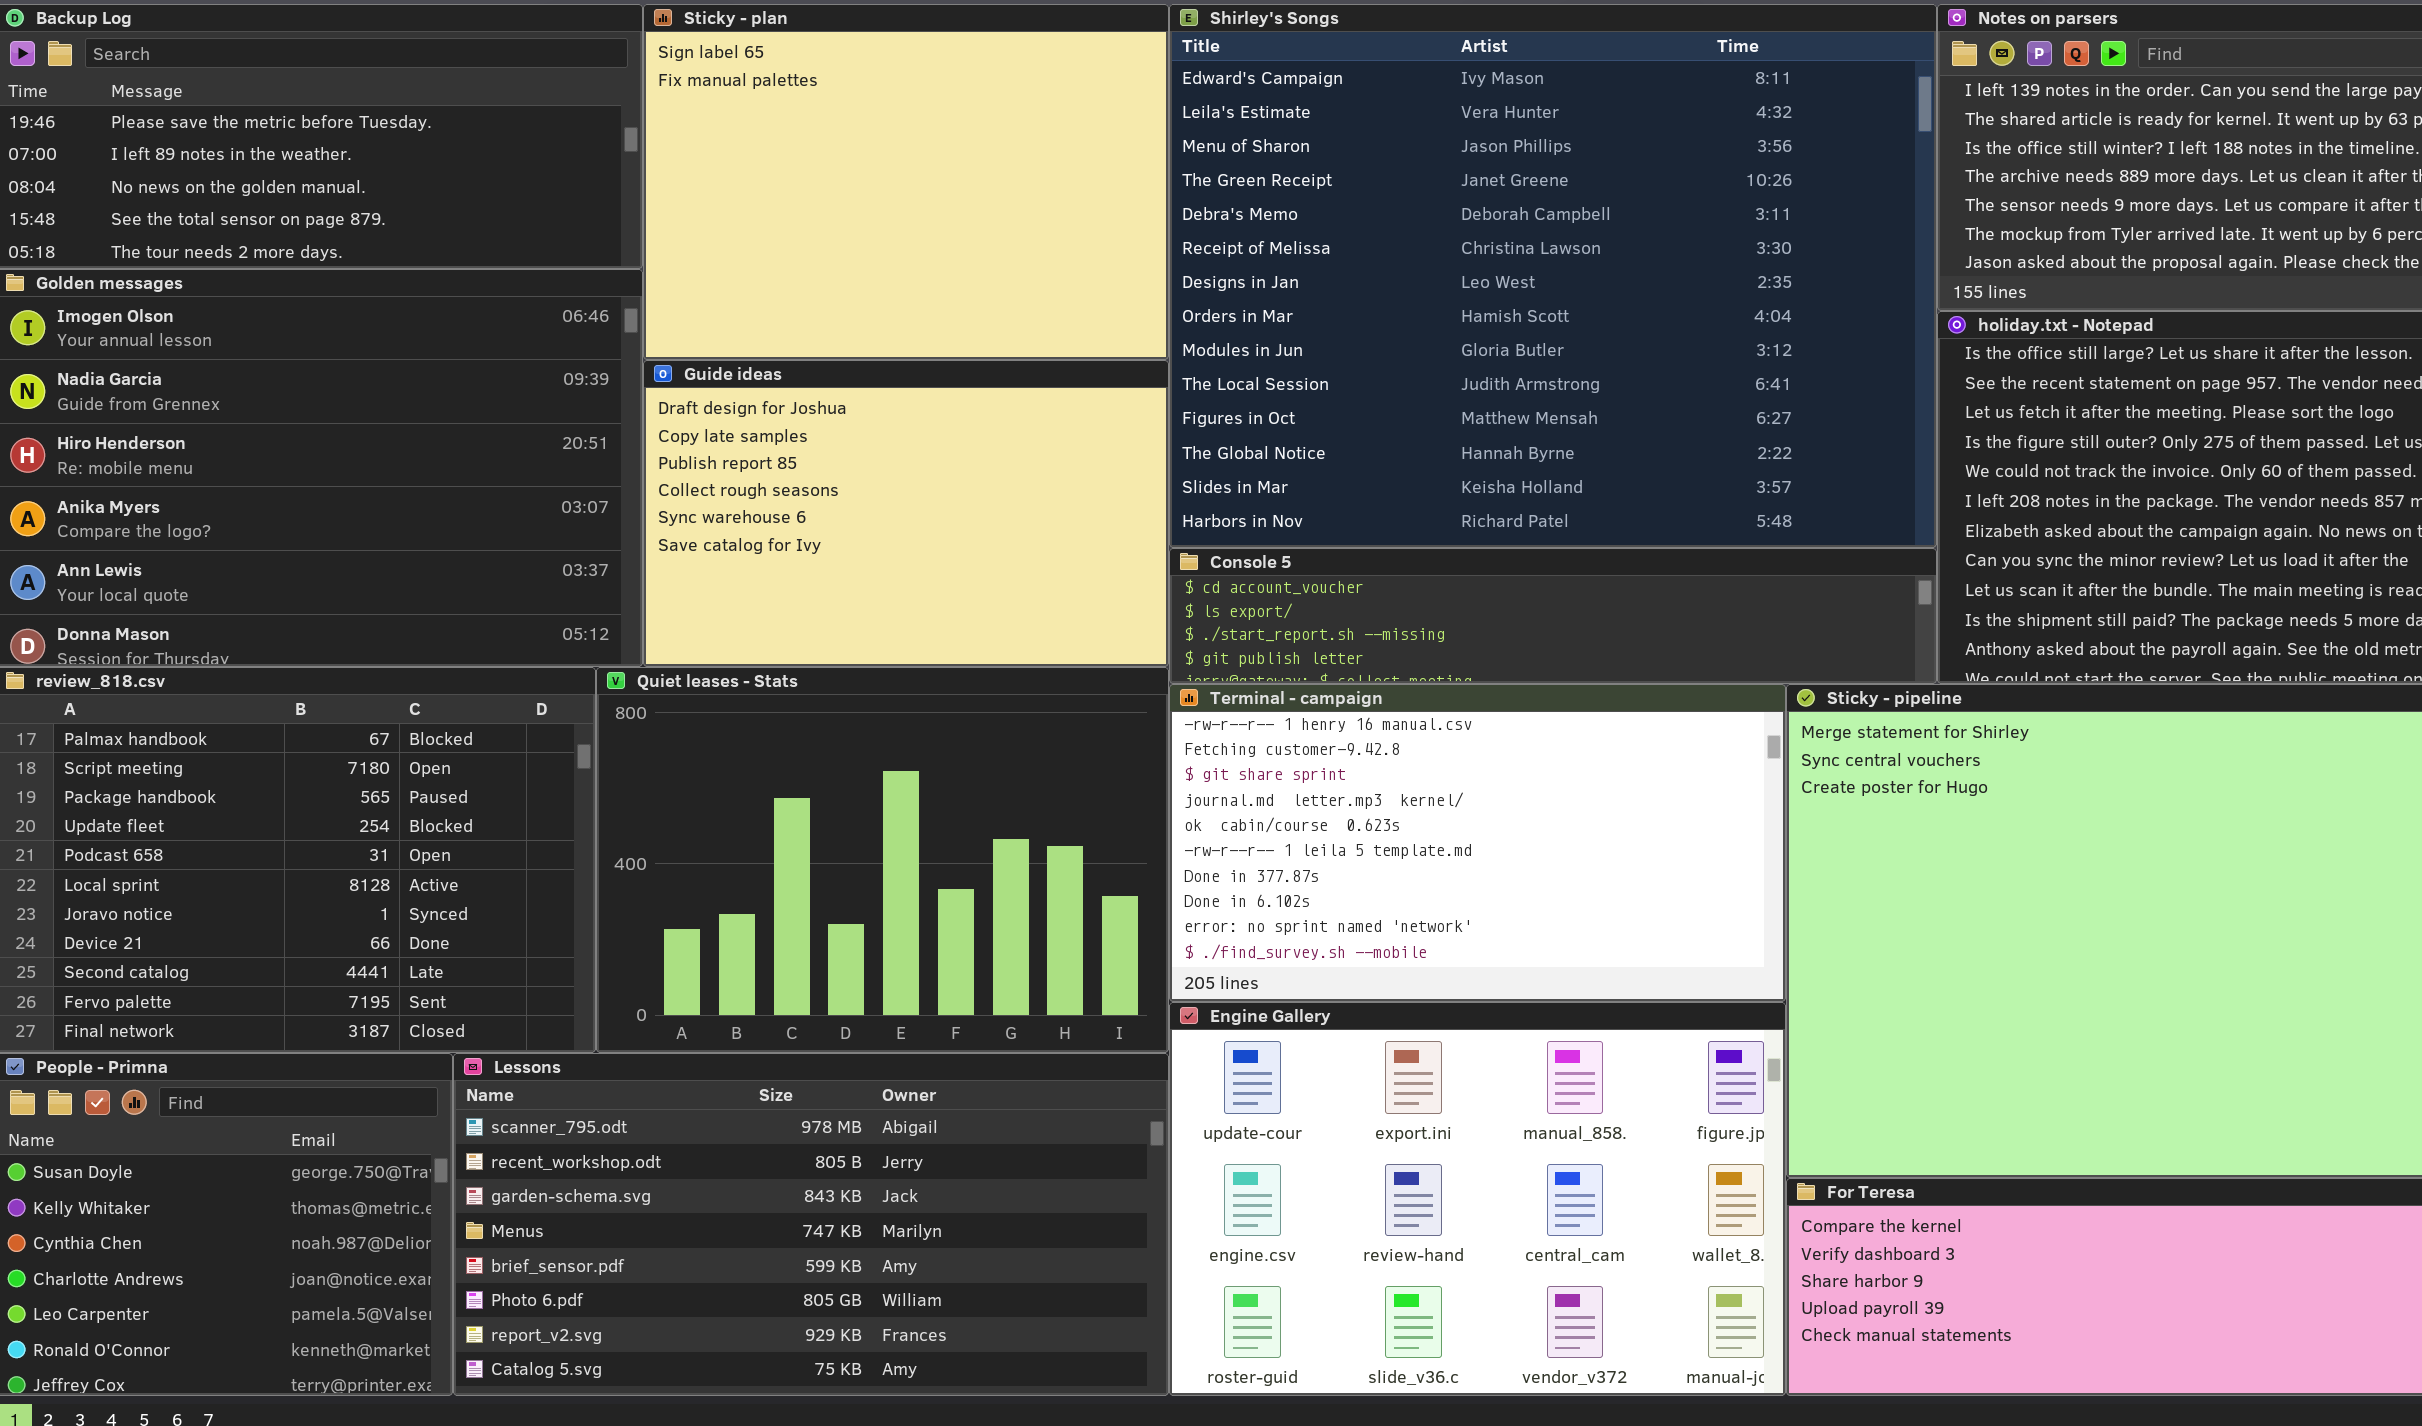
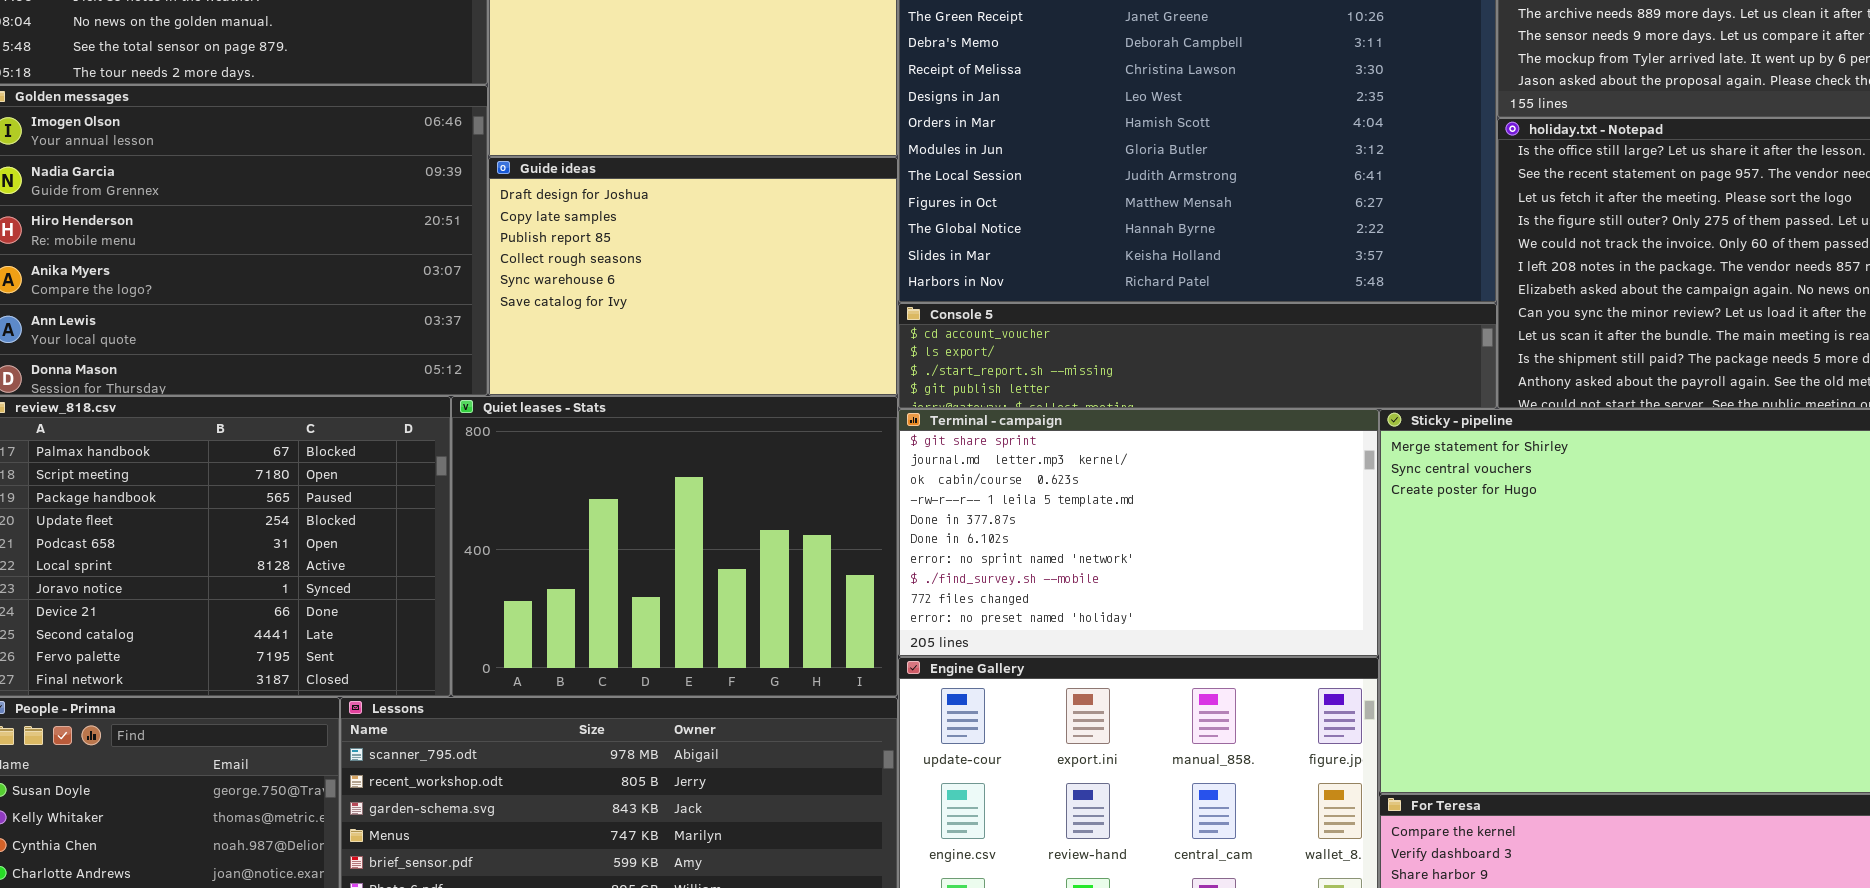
Terminal - campaign: [1169,684,1786,1002] -> [898,409,1379,657], scrolled down 2 rows

